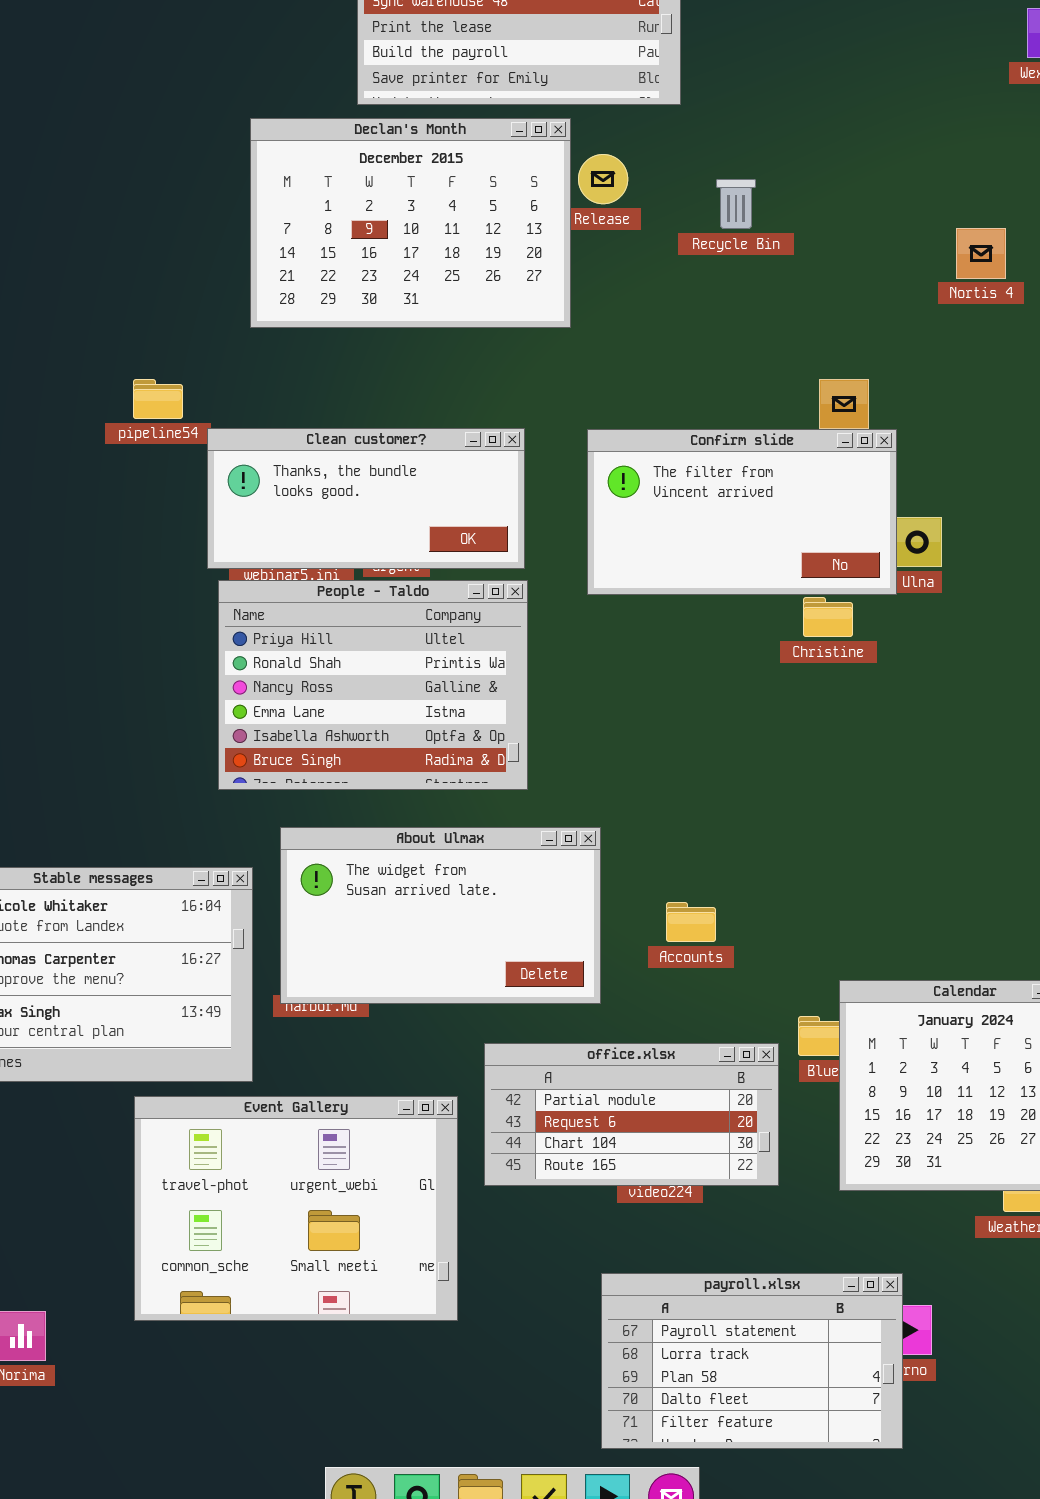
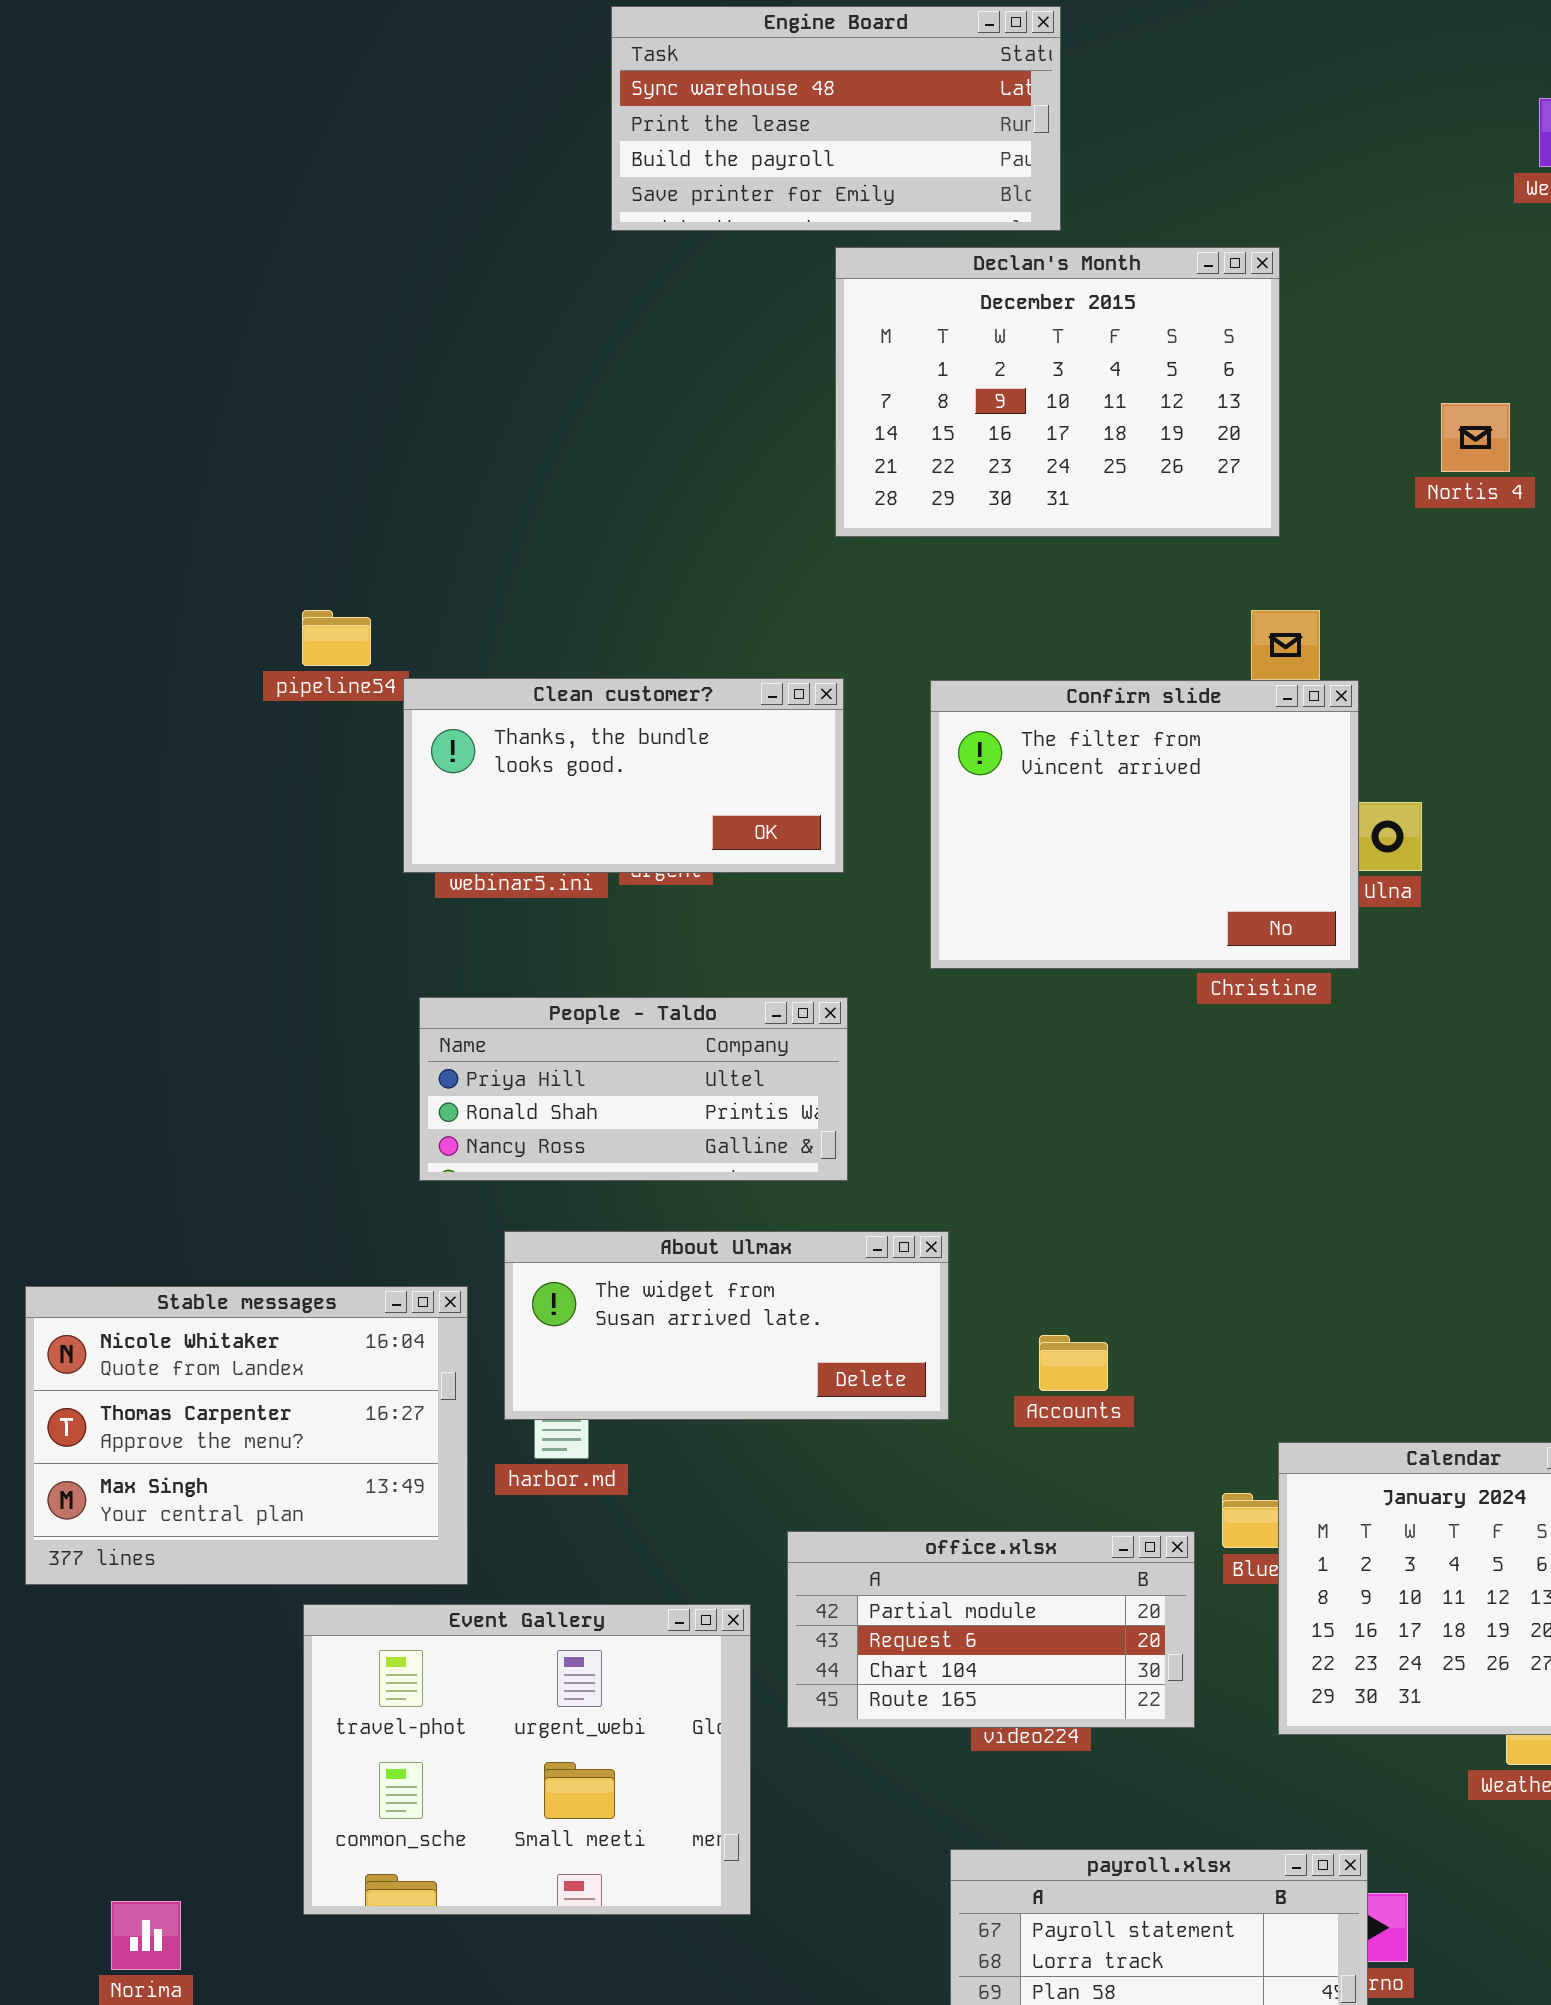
Declan's Month: [250,118,571,328] -> [835,247,1280,537], moved
Confirm slide: [587,429,897,595] -> [930,680,1359,969], resized
People - Taldo: [218,580,528,790] -> [419,997,848,1181], resized
About Ulmax: [280,827,601,1004] -> [504,1231,949,1420], resized

